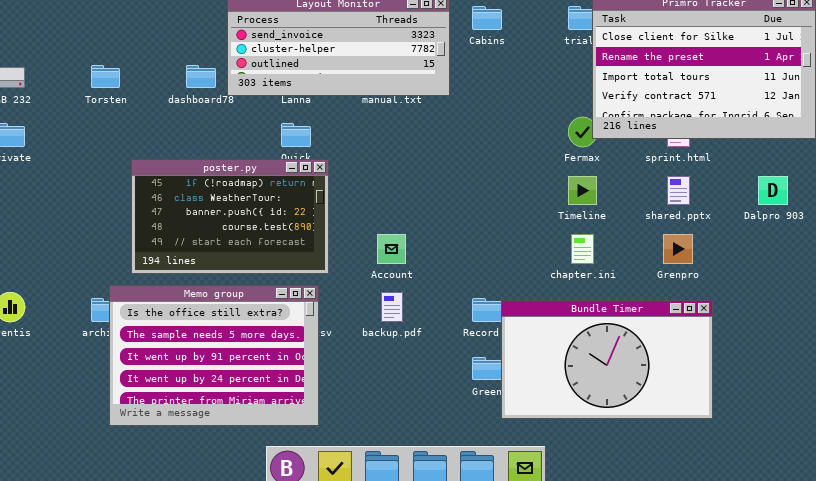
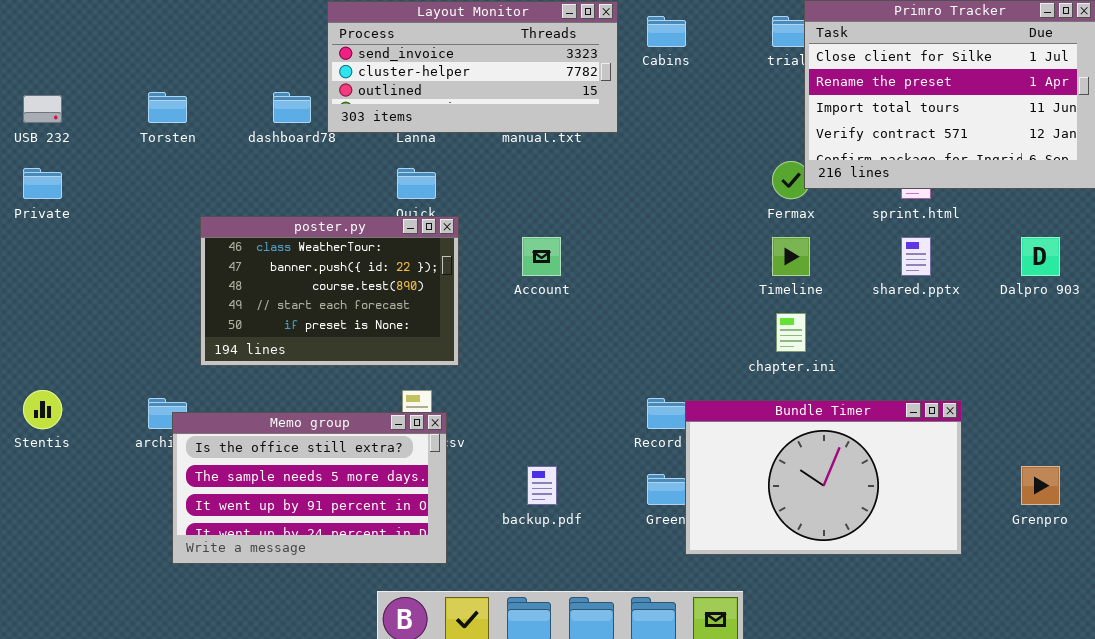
poster.py: [131,159,329,274] -> [200,216,459,366], scrolled down 1 row
Account: [377,234,406,264] -> [522,237,561,276], moved
Grenpro: [663,234,693,264] -> [1021,466,1060,505], moved
Memo group: [109,285,319,426] -> [172,412,447,564], resized
backup.pdf: [381,292,403,322] -> [527,466,557,505], moved

